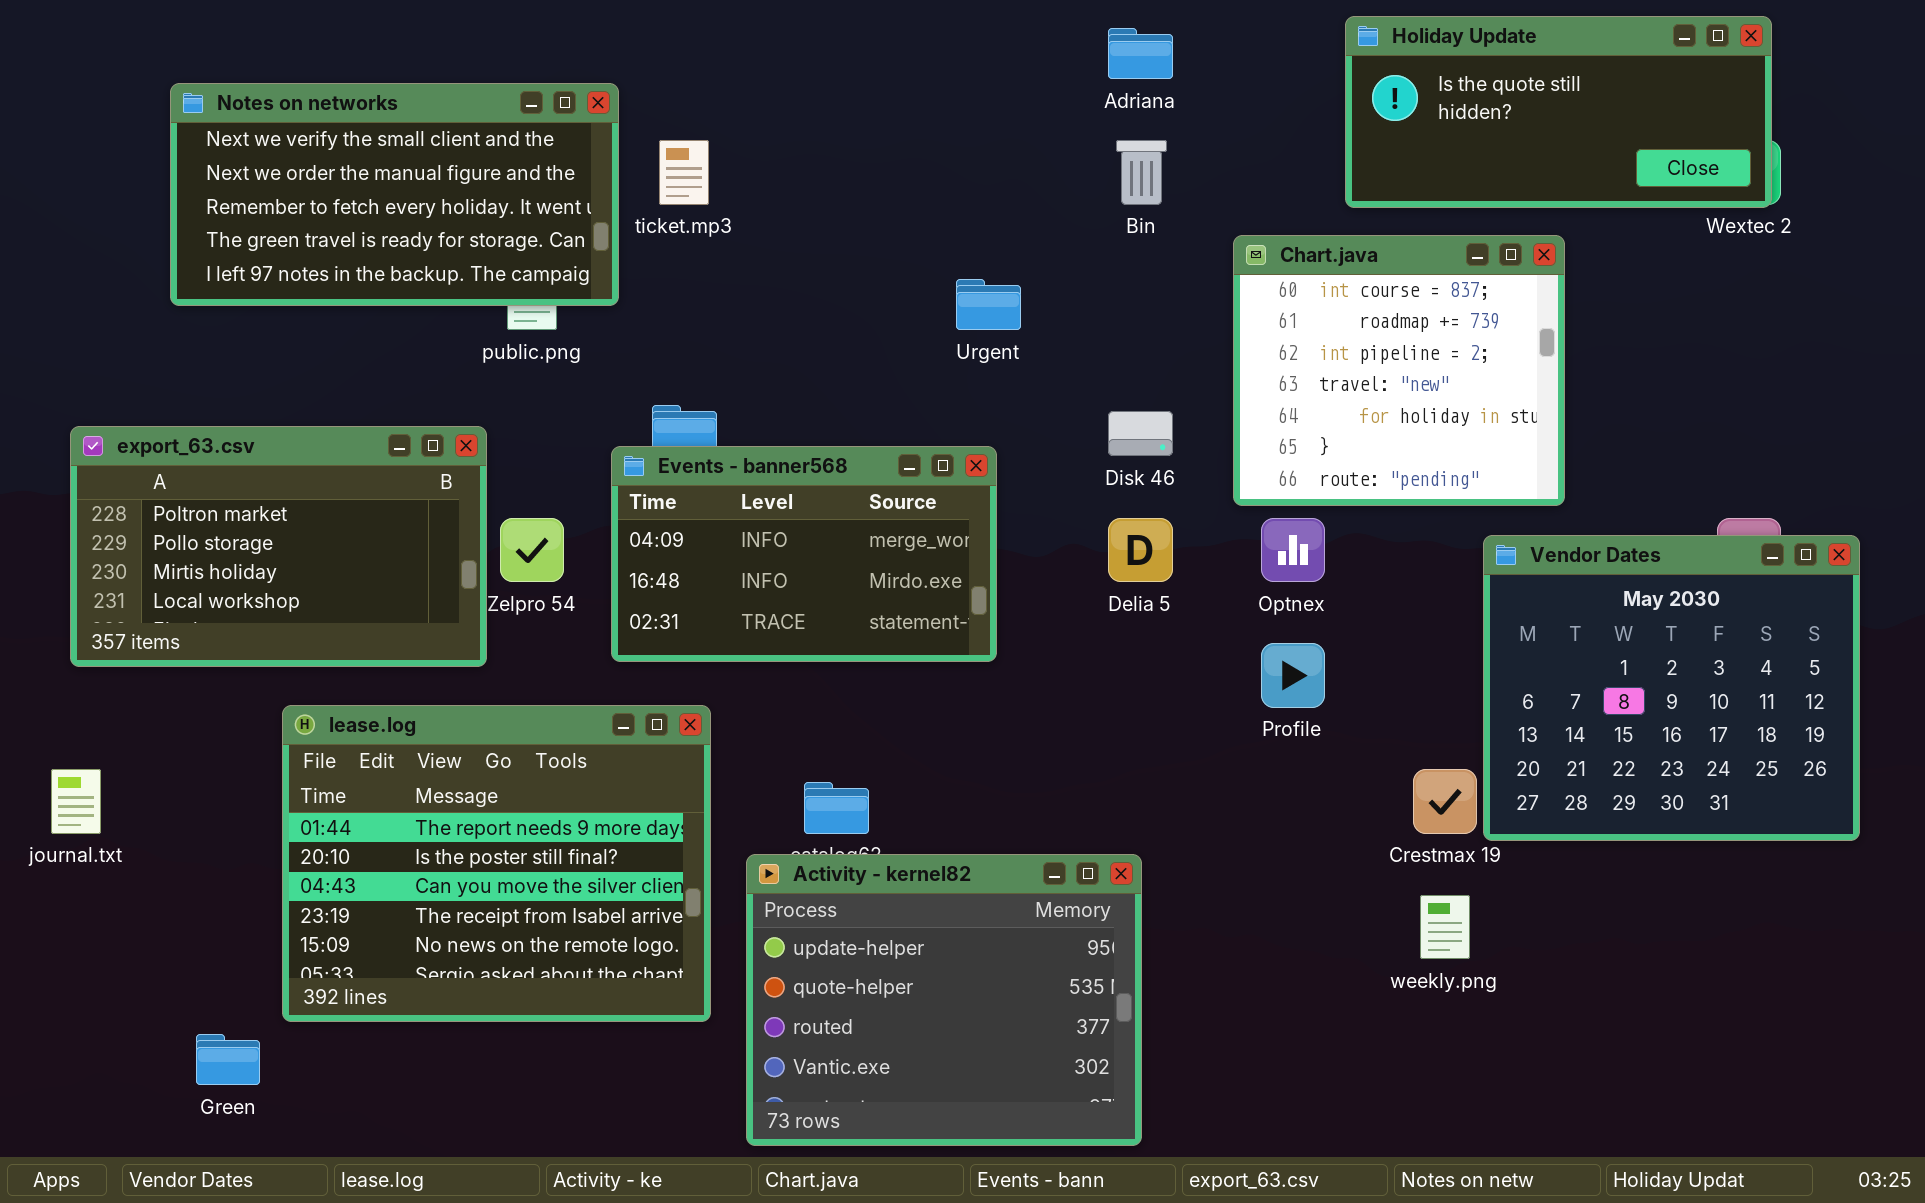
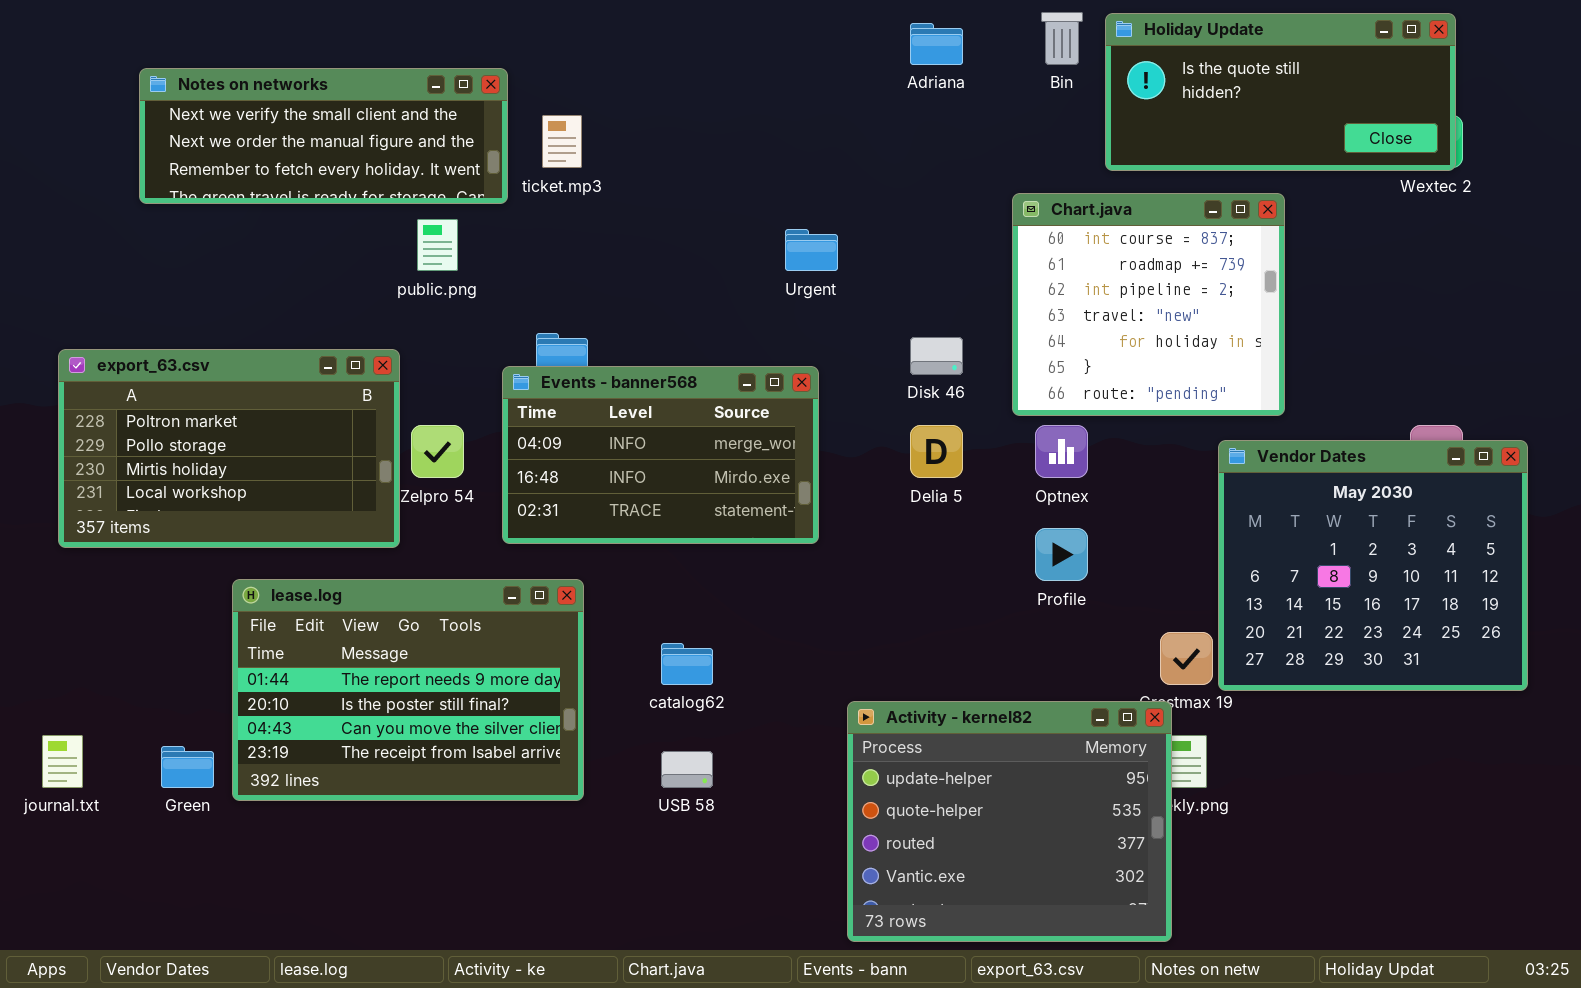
Notes on networks: [170,83,619,306] -> [139,68,508,204], resized
Bin: [1116,140,1167,205] -> [1041,12,1083,65], moved
lease.log: [282,705,711,1022] -> [232,579,584,801], resized
journal.txt: [51,769,101,834] -> [42,735,83,788], moved
Activity - kernel82: [746,854,1142,1146] -> [847,701,1172,942], moved
Green: [196,1034,260,1085] -> [161,746,214,788], moved

